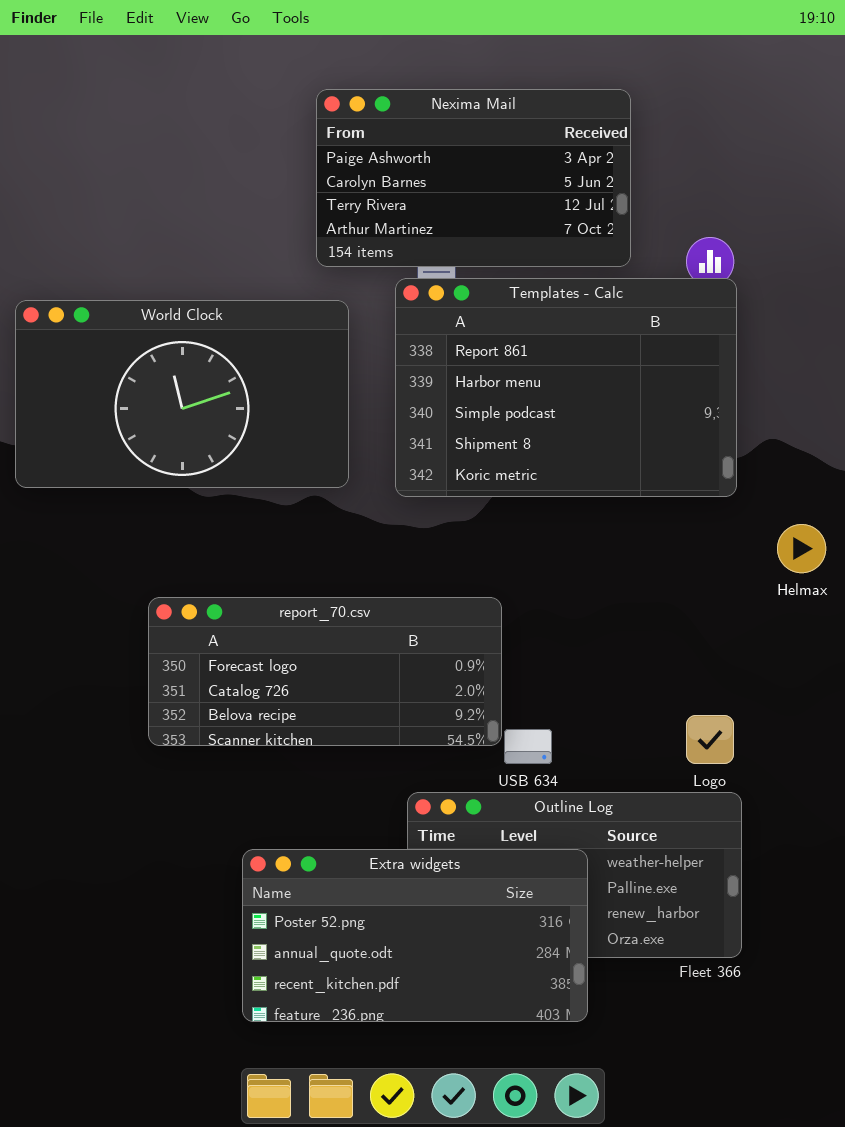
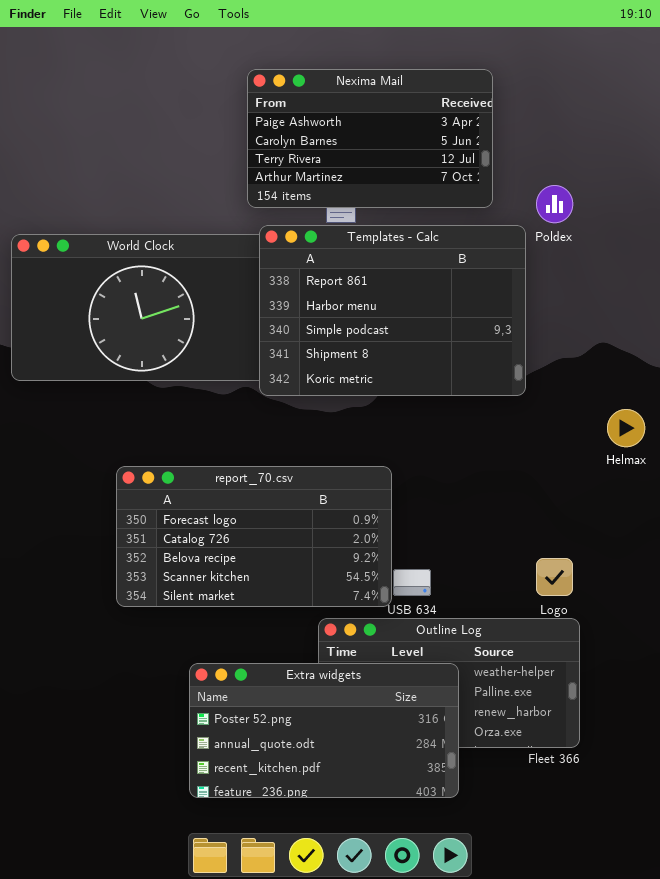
Templates - Calc: [395,278,737,497] -> [259,225,526,396], moved
report_70.csv: [148,597,502,746] -> [116,466,392,607], resized

